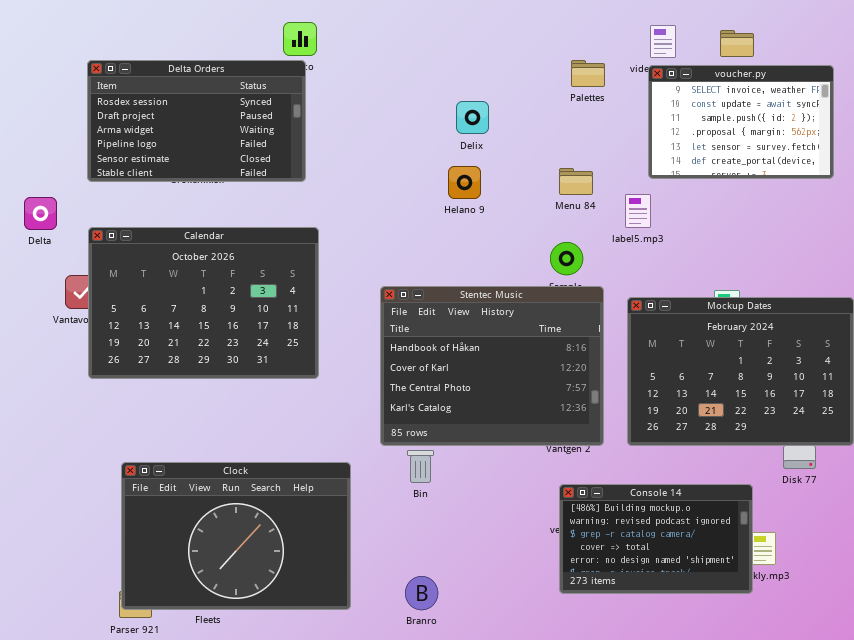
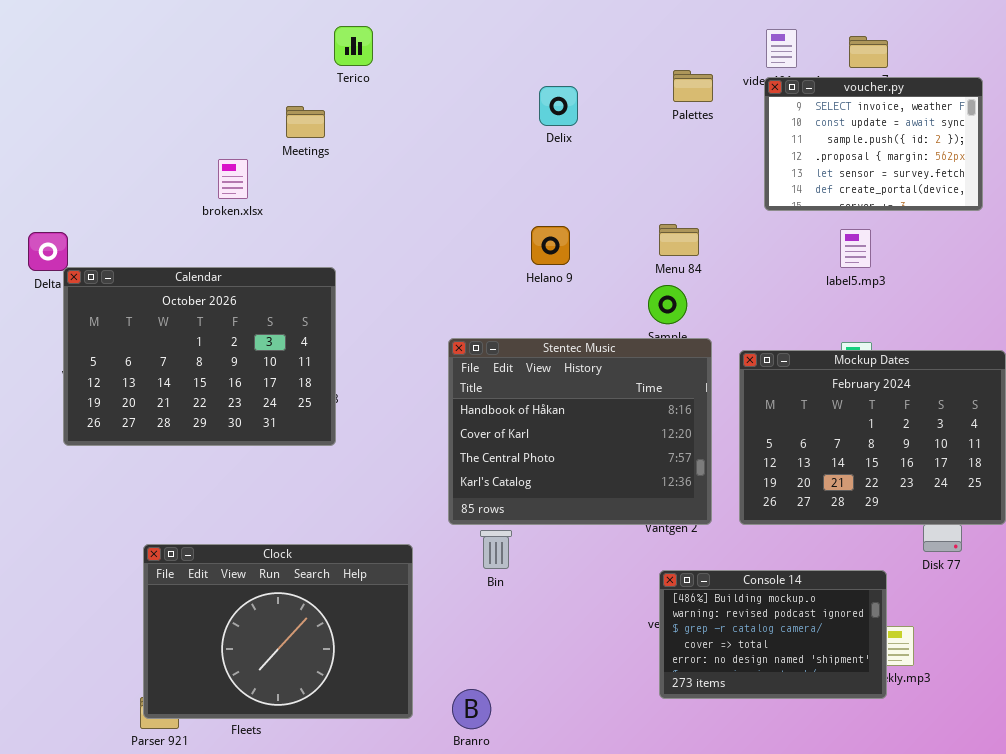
Delta Orders: [87,60,306,182] -> none, closed
Delix: [456,101,489,134] -> [539,86,578,126], moved
Helano 9: [448,166,481,199] -> [531,226,570,265], moved
Menu 84: [559,168,593,195] -> [659,224,699,256], moved
label5.mp3: [625,194,651,228] -> [840,229,871,268], moved
Calendar: [88,227,319,379] -> [63,267,336,446], moved
Branro: [405,576,438,610] -> [452,689,491,729], moved

